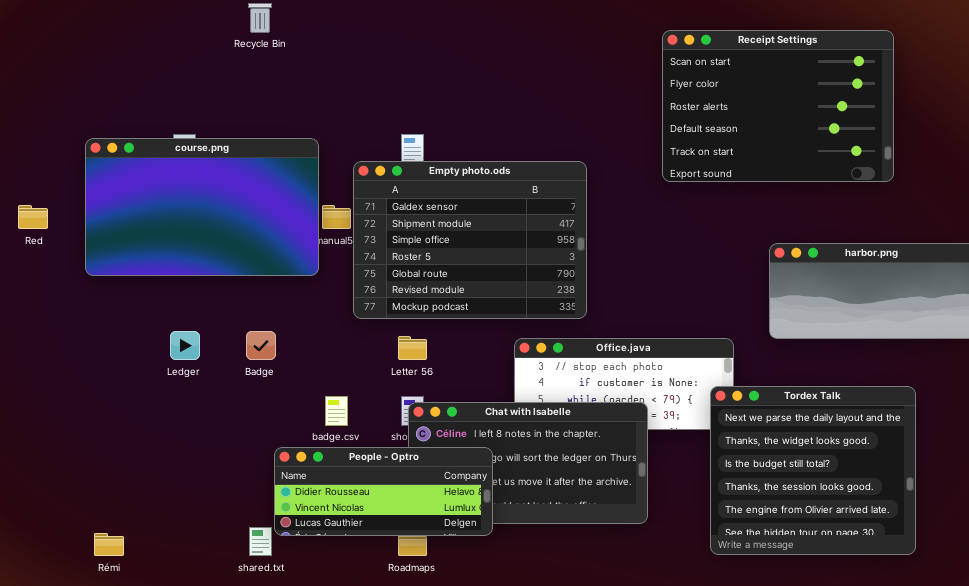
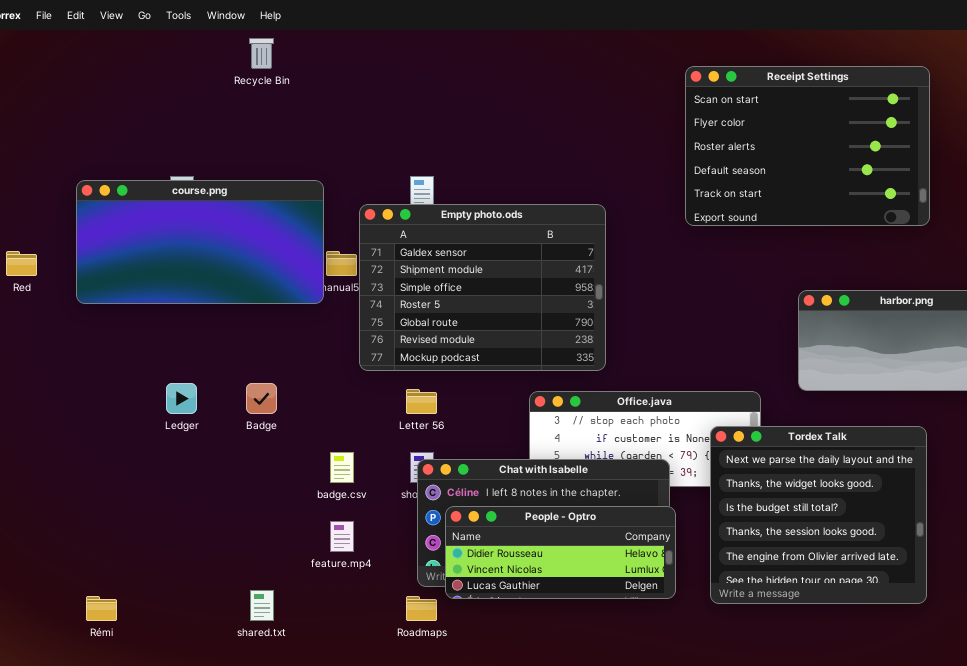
course.png: [85,138,319,276] -> [76,180,324,304], resized
Tordex Talk: [710,386,916,555] -> [710,426,927,604], moved
People - Optro: [274,447,493,536] -> [445,506,676,599], moved

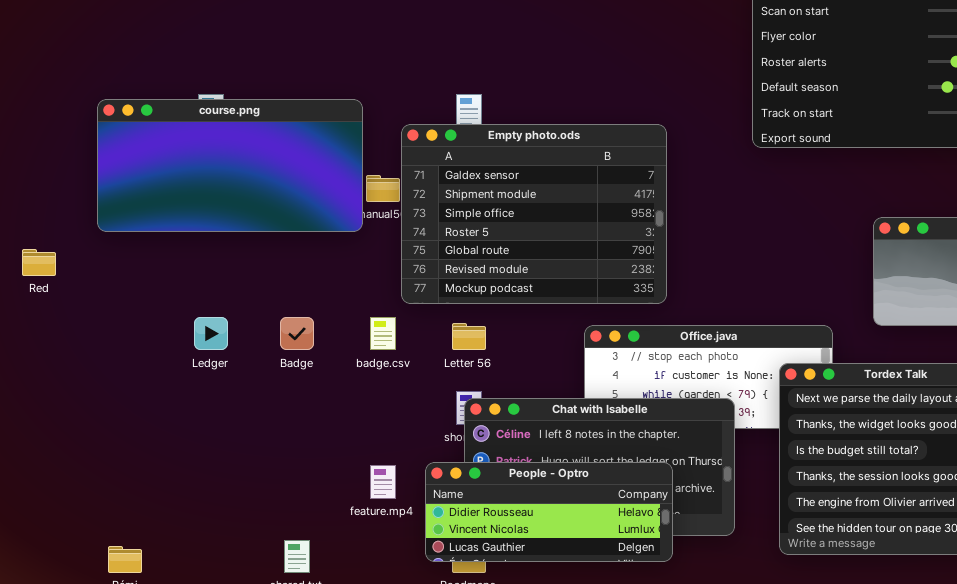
Red: [6,251,37,276] -> [22,249,56,276], moved
badge.csv: [330,452,354,483] -> [370,317,396,350], moved
People - Optro: [445,506,676,599] -> [425,462,673,562], moved

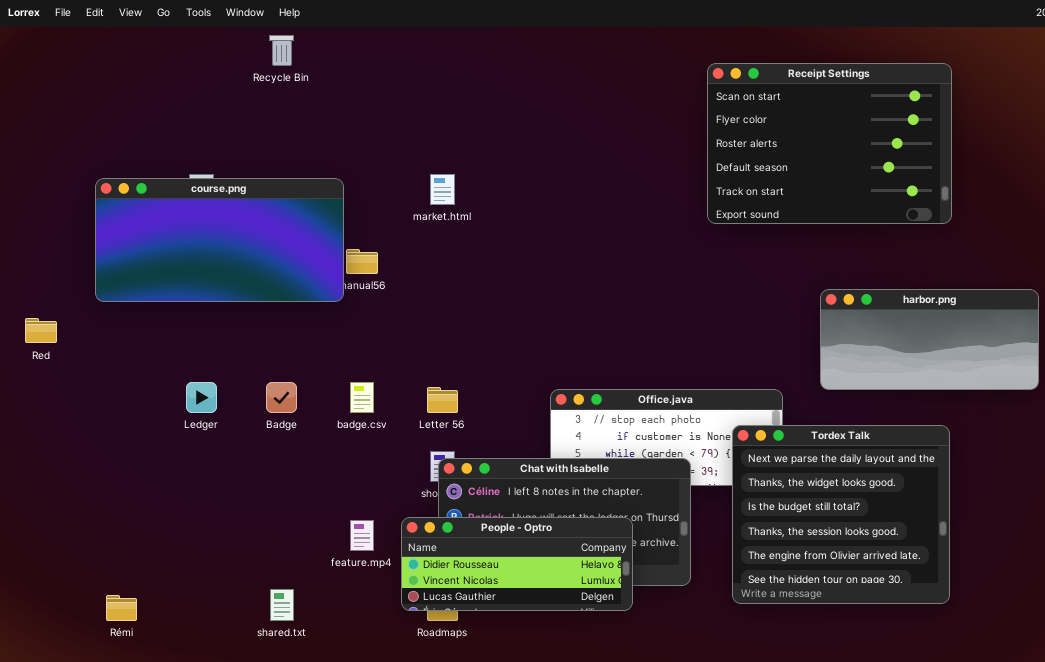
Empty photo.ods: [401,124,667,304] -> none, closed

